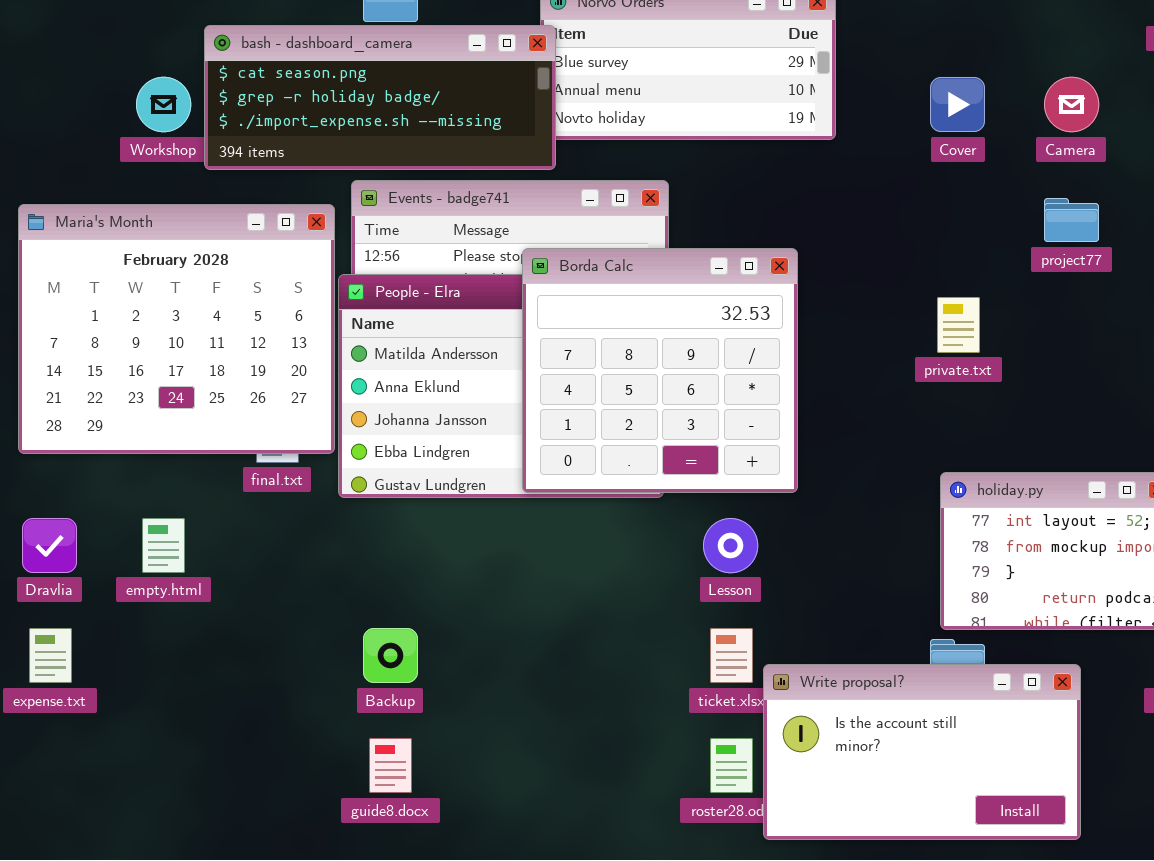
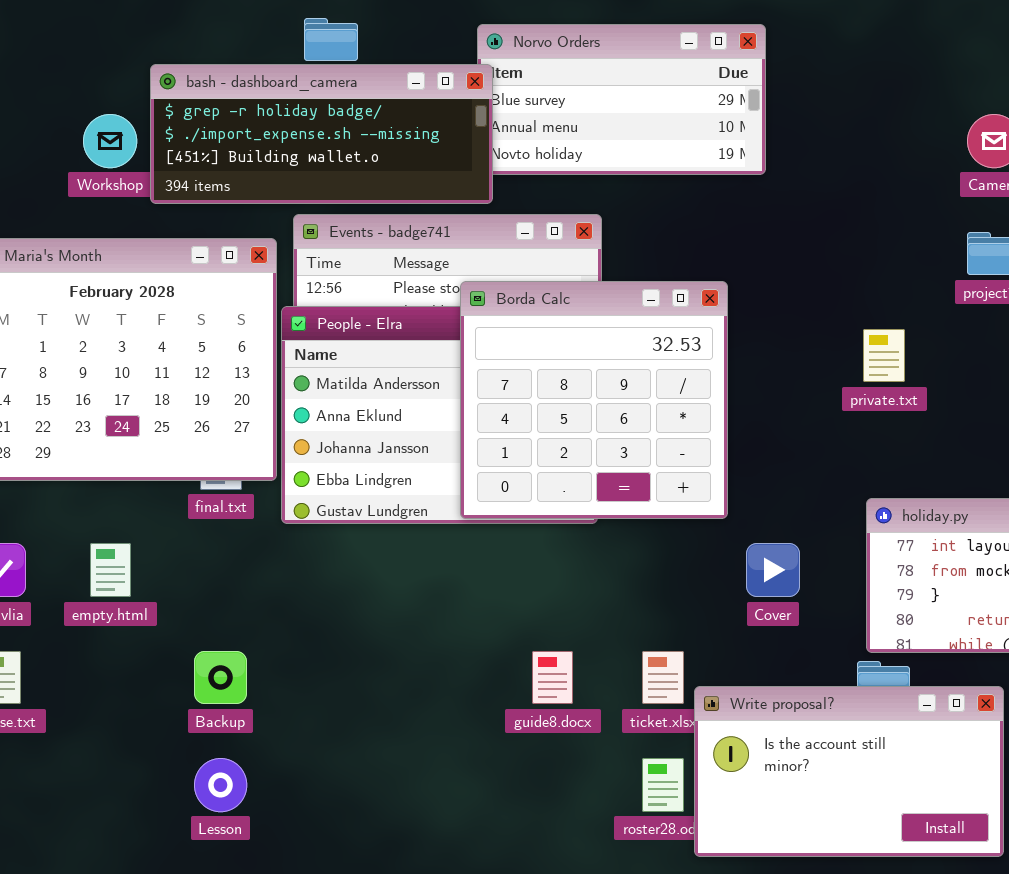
bash - dashboard_camera: [204,25,556,170] -> [150,64,493,204], scrolled down 1 row
Cover: [930,77,985,132] -> [746,543,800,597], moved
Lesson: [703,518,758,573] -> [194,758,247,812], moved
Backup: [363,628,418,683] -> [194,651,247,704], moved
guide8.docx: [369,738,412,793] -> [532,651,573,704], moved

